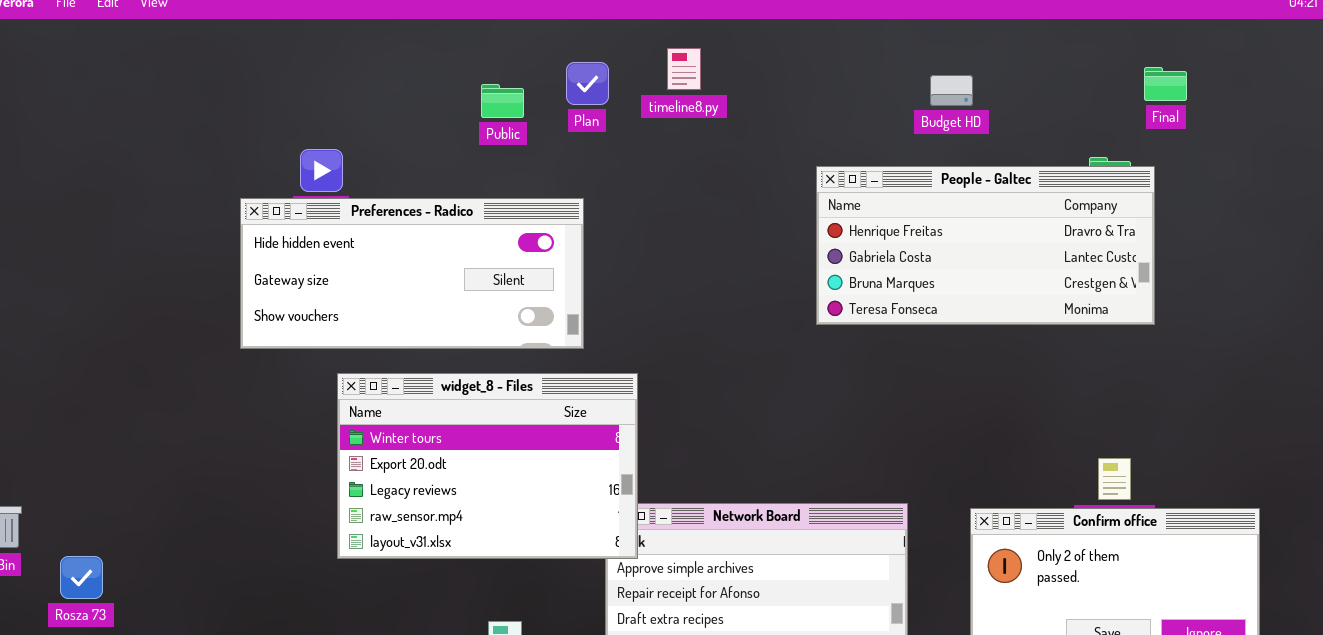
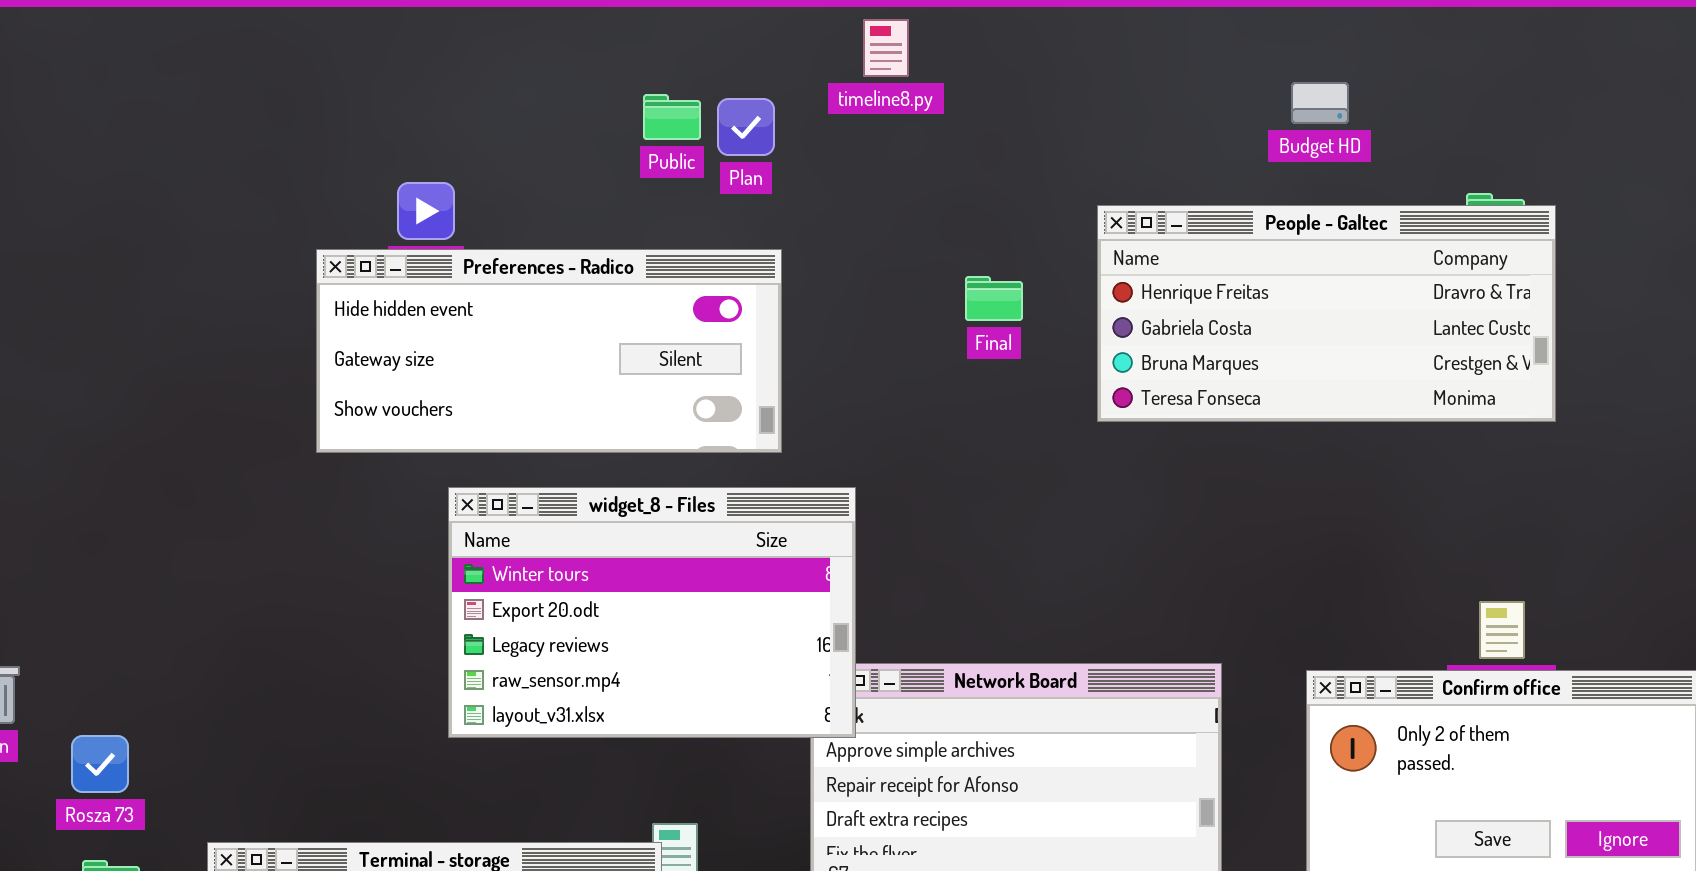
timeline8.py: [667,48,701,90] -> [863,19,909,77], moved
Plan: [566,62,609,105] -> [717,98,775,156], moved
Final: [1144,67,1187,101] -> [965,276,1023,321], moved
Budget HD: [930,75,973,106] -> [1291,82,1349,124], moved

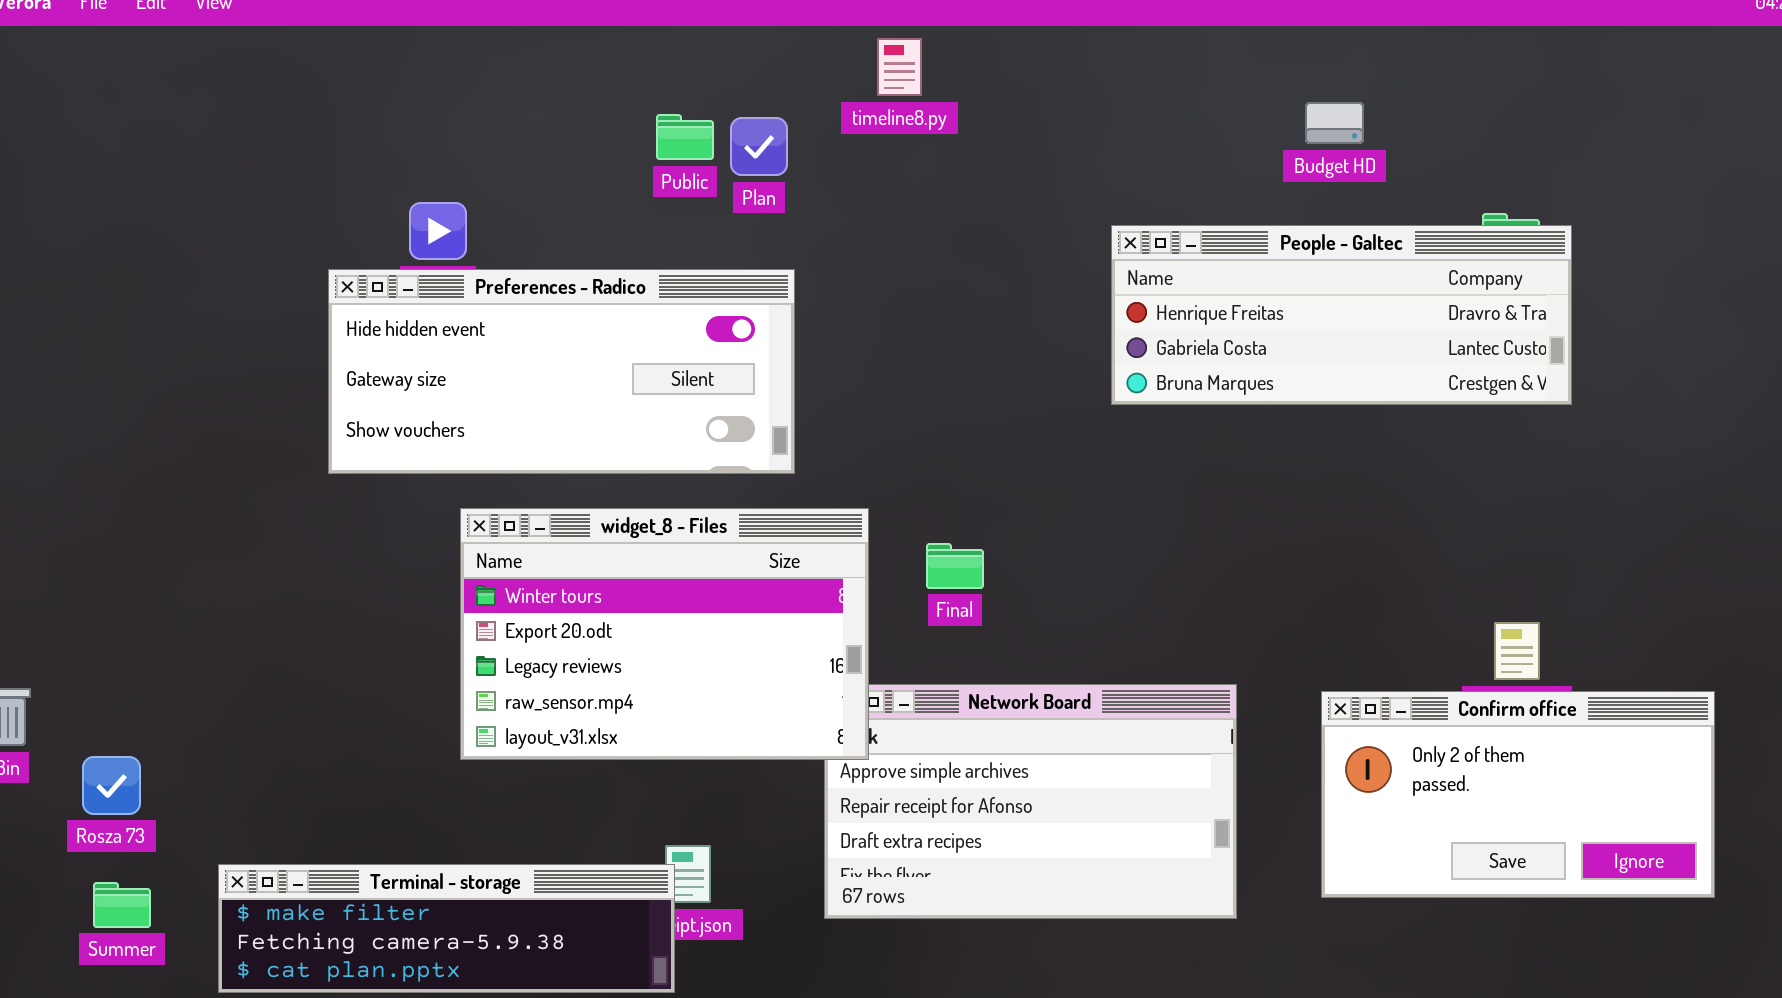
People - Galtec: [1097,205,1556,422] -> [1111,225,1572,405], resized
Final: [965,276,1023,321] -> [926,543,984,589], moved

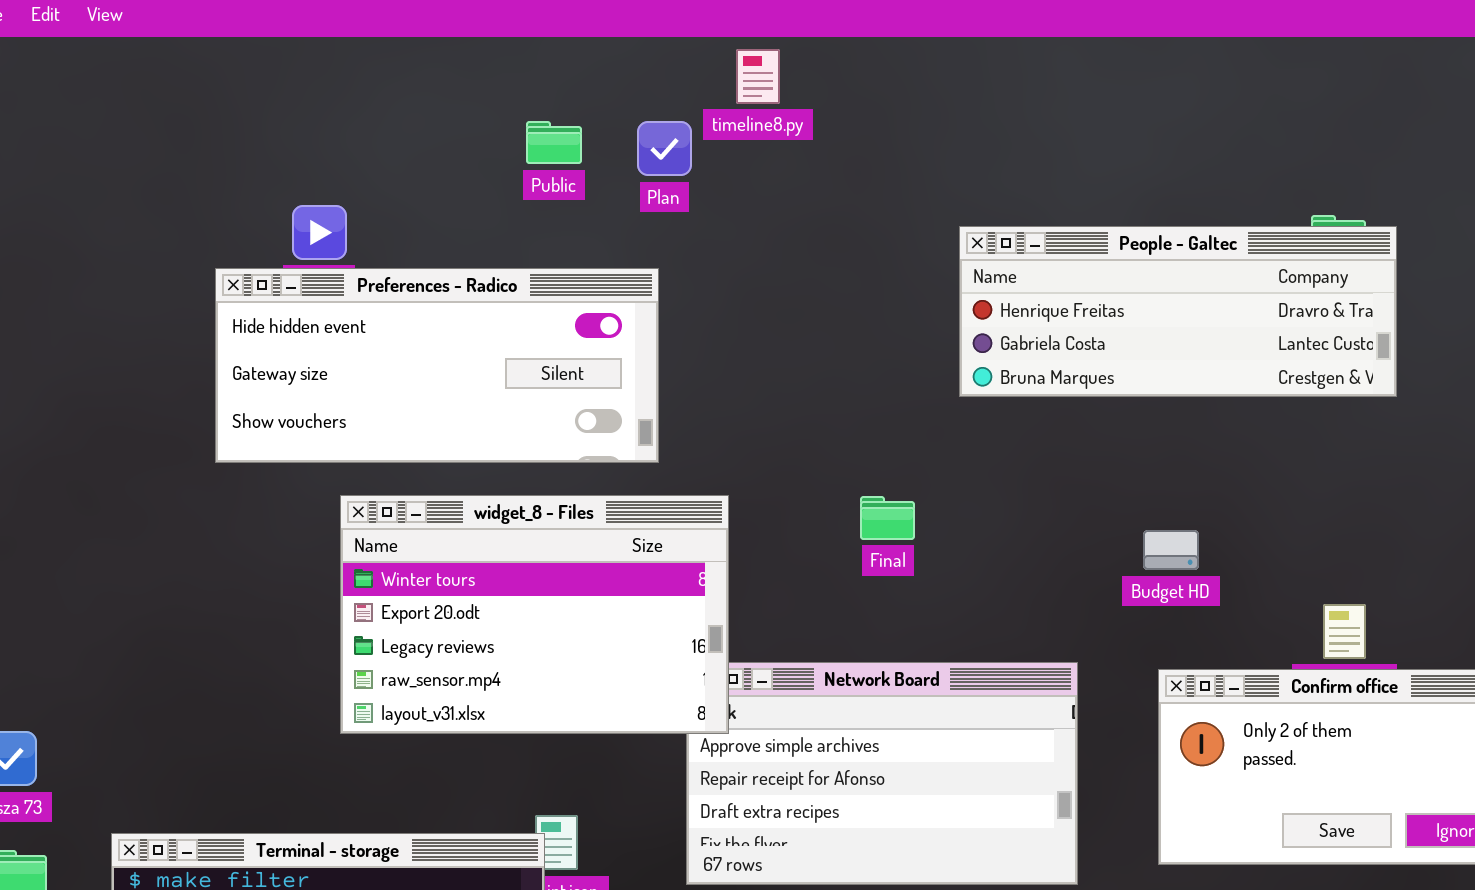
Budget HD: [1305,102,1364,144] -> [1143,530,1199,570], moved
Plan: [730,117,788,176] -> [637,121,692,176], moved
Final: [926,543,984,589] -> [860,496,915,540], moved

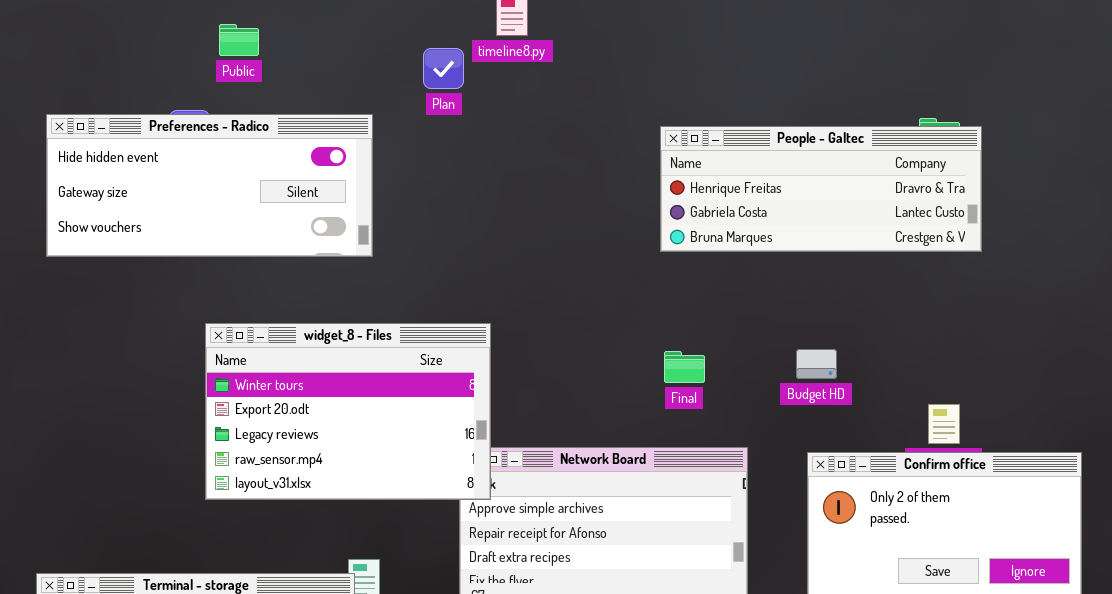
Public: [526,121,582,164] -> [219,24,259,56], moved
Preferences - Radico: [215,268,659,463] -> [46,114,373,257], moved
Final: [860,496,915,540] -> [664,351,705,383], moved

